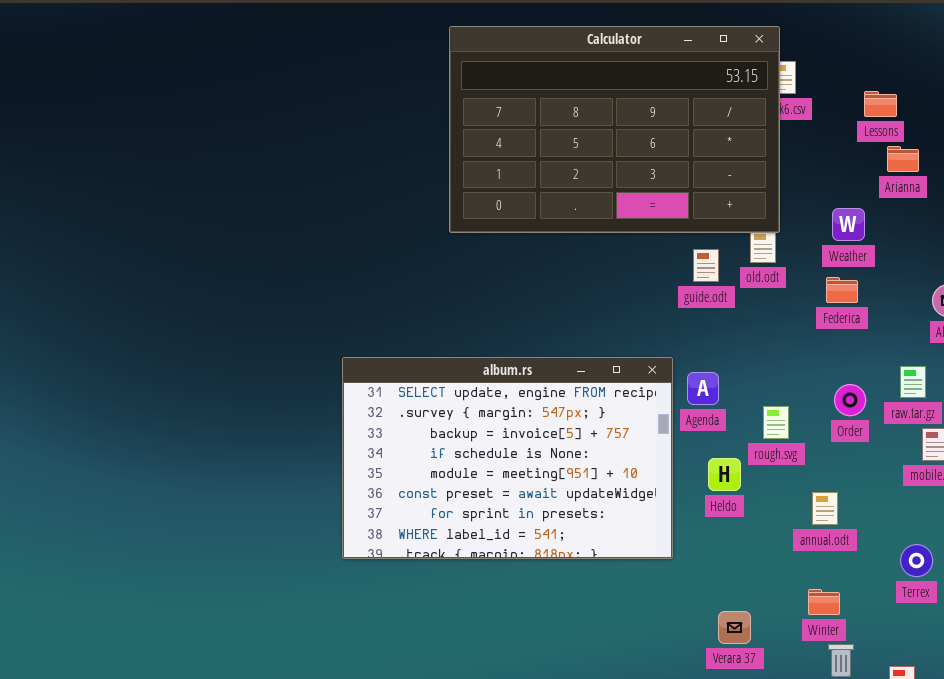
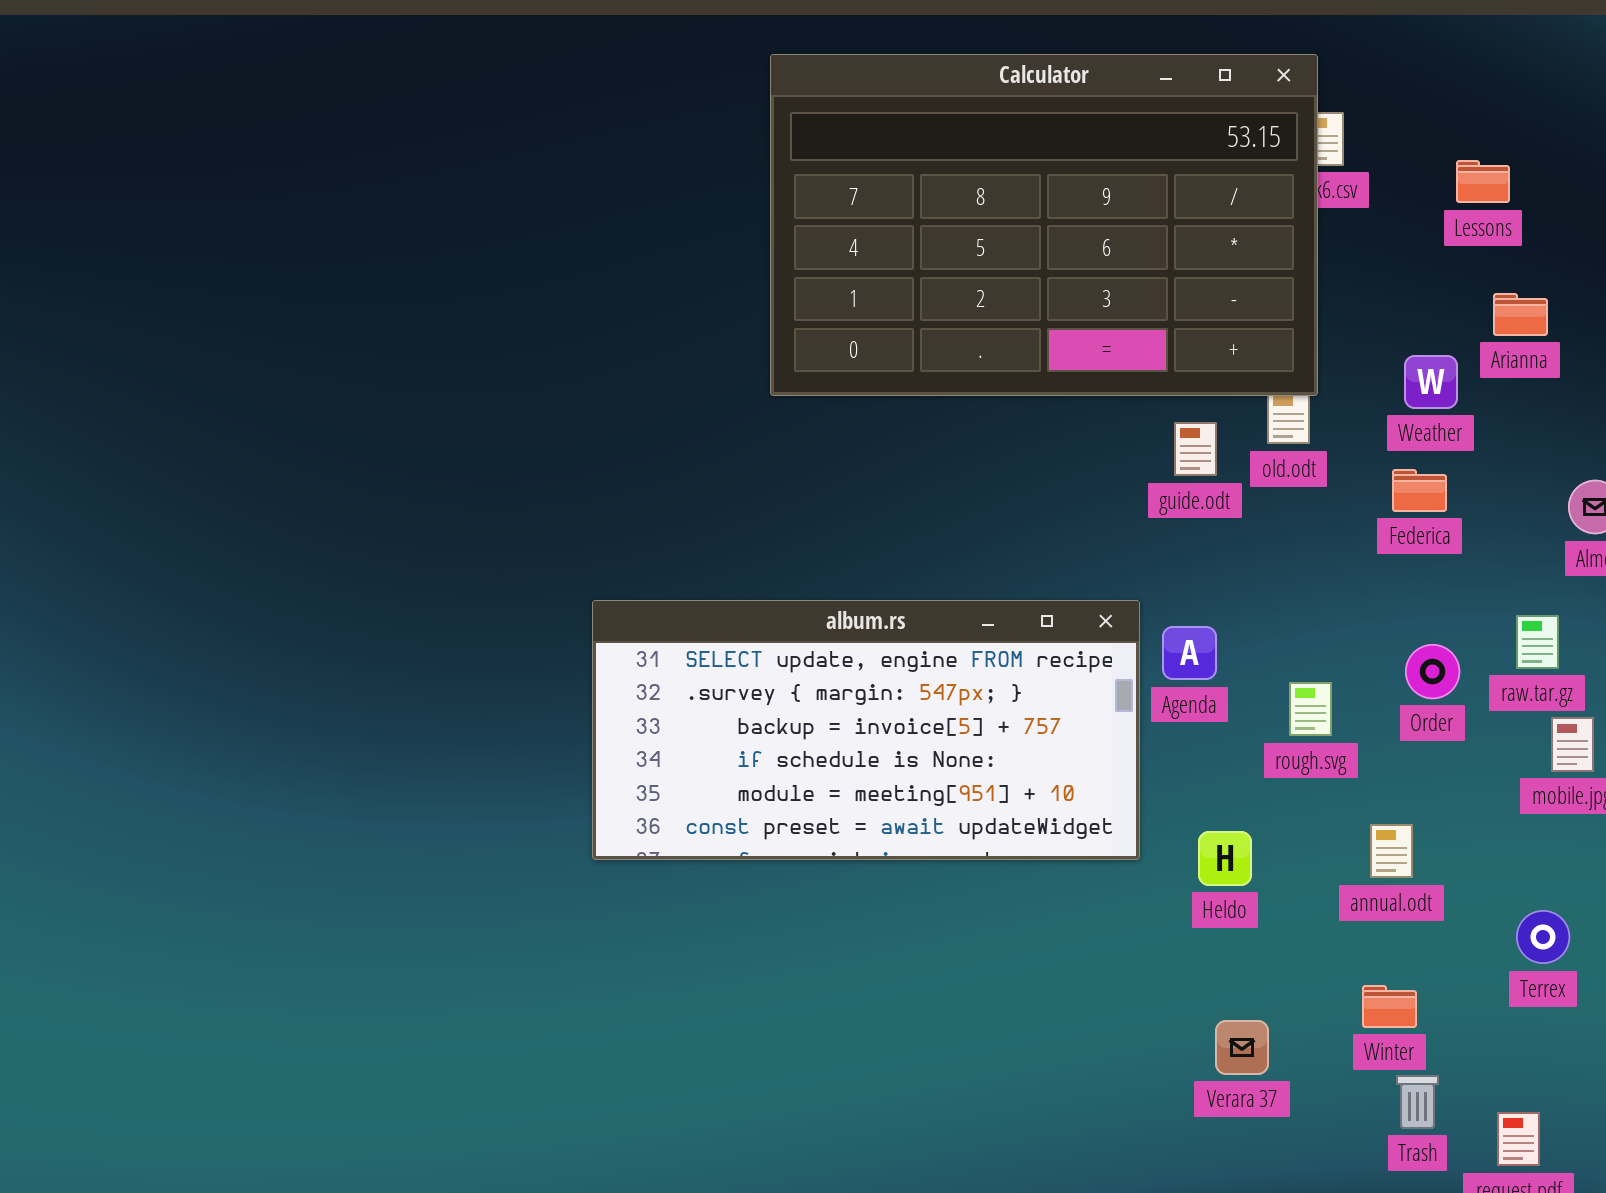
Arianna: [887,146,919,172] -> [1493,293,1548,336], moved
album.rs: [342,357,673,559] -> [592,600,1140,860], resized
Heldo: [708,458,741,491] -> [1198,831,1252,886], moved

